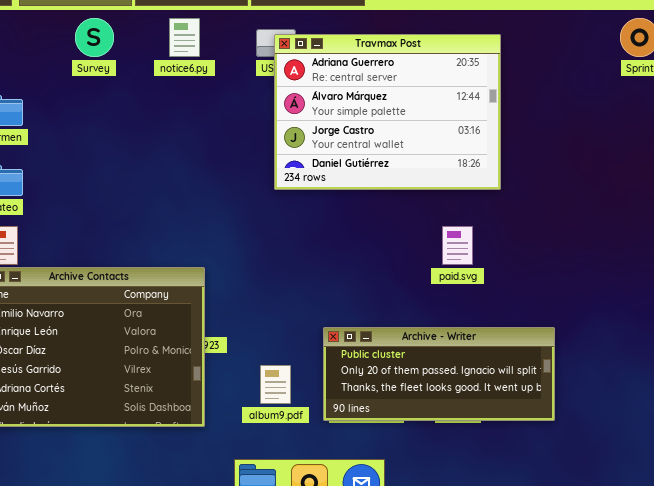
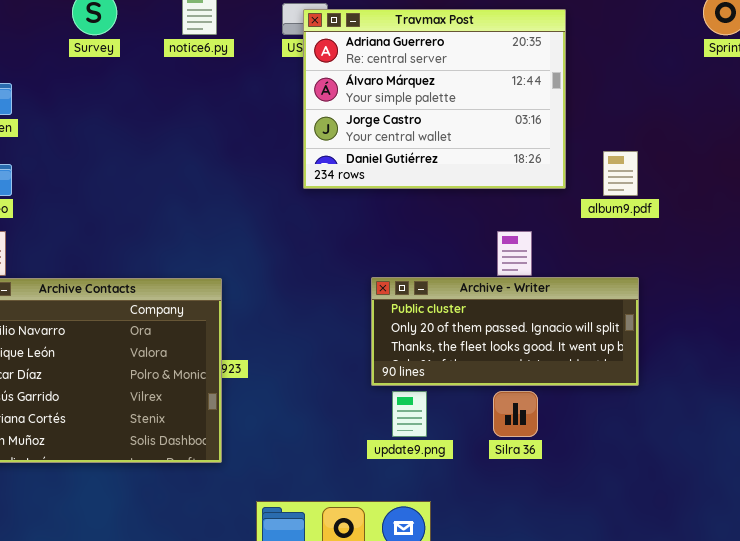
Archive - Writer: [323,327,555,421] -> [371,277,639,386], moved
album9.pdf: [260,365,291,404] -> [603,151,638,196], moved

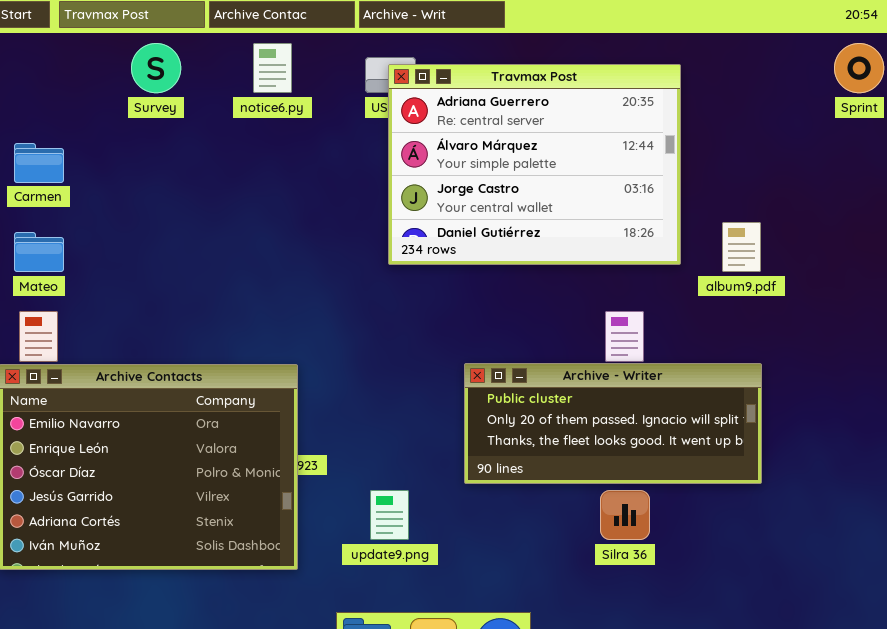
update9.png: [392,391,427,437] -> [370,490,409,540], moved

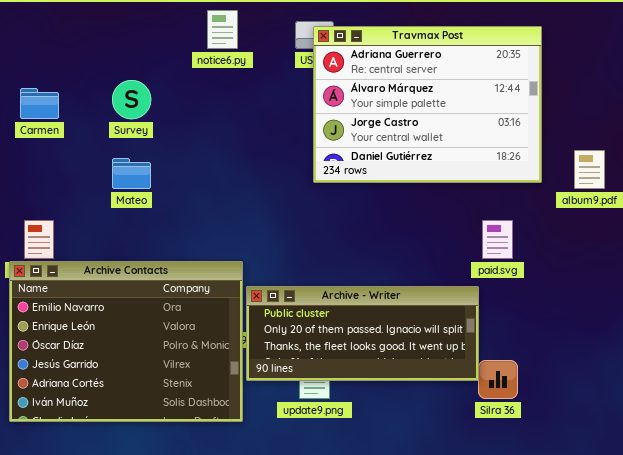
Survey: [131,43,181,93] -> [112,80,151,119], moved
Mateo: [14,232,64,272] -> [112,158,151,189], moved
Archive - Writer: [464,363,762,484] -> [246,286,479,381], moved

